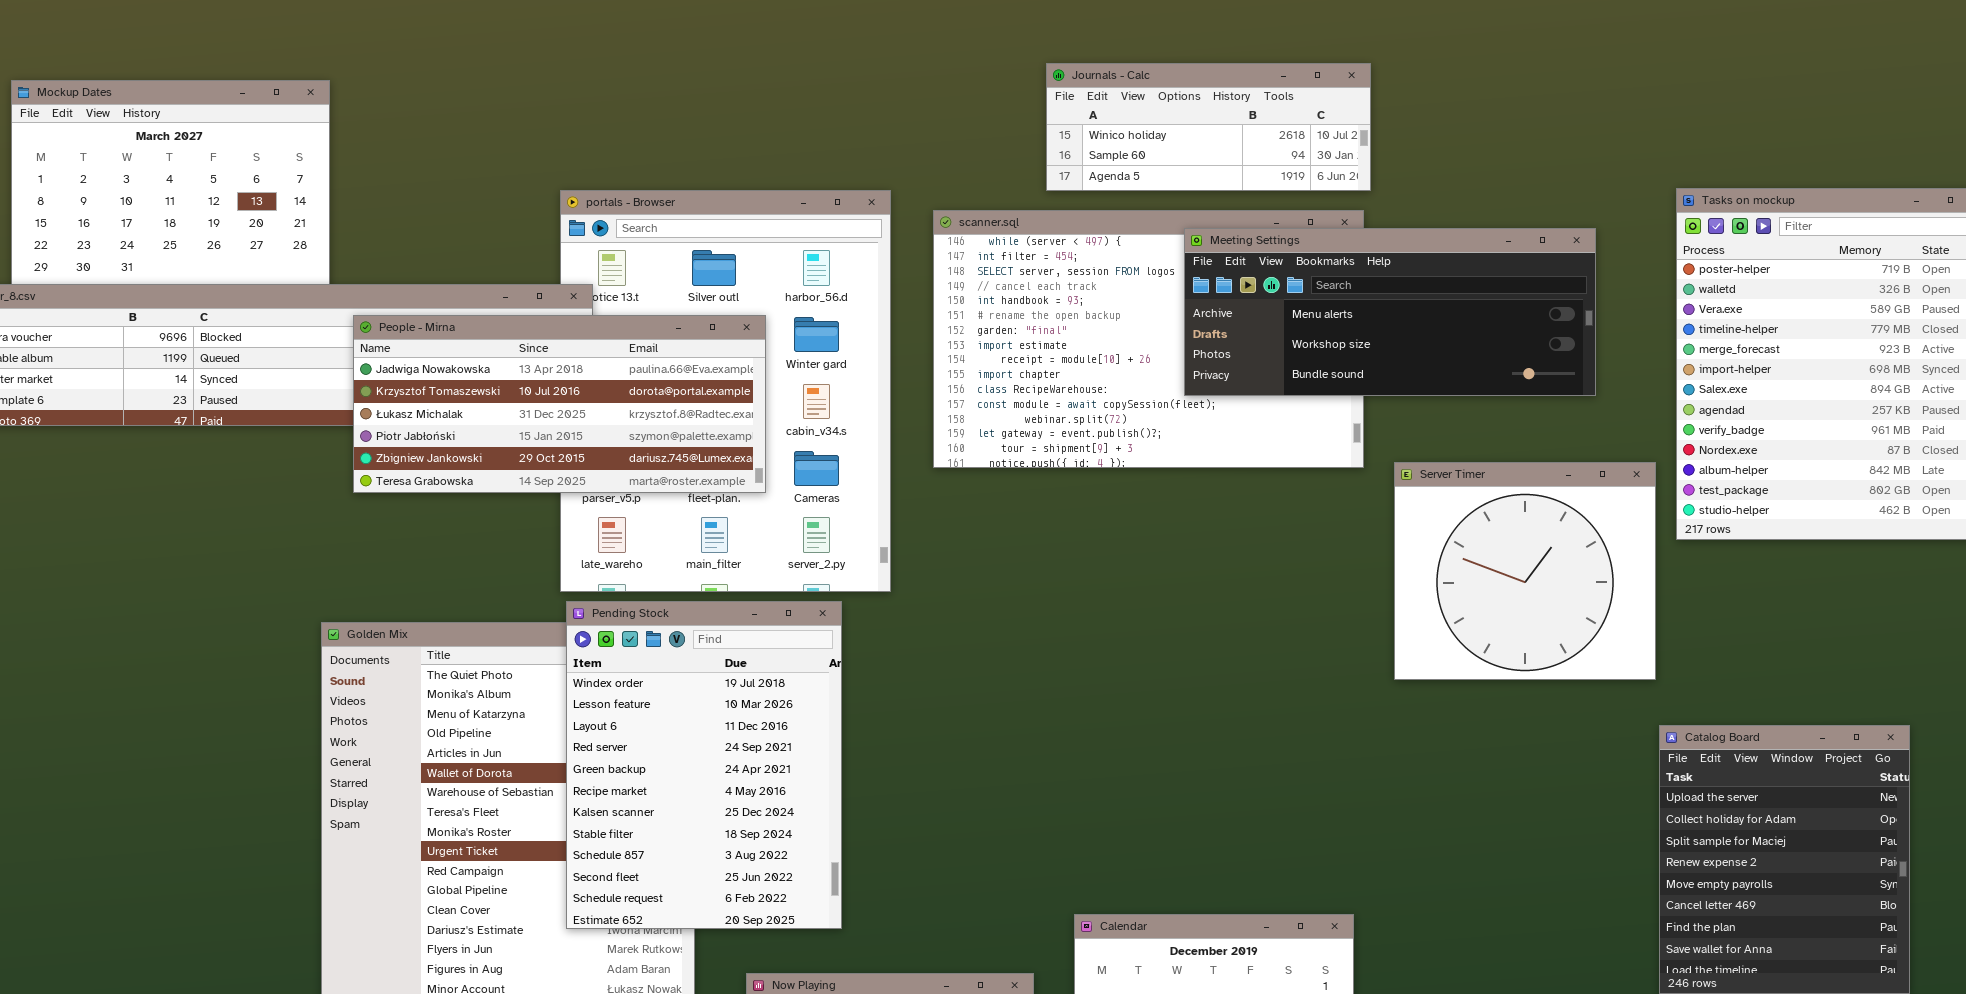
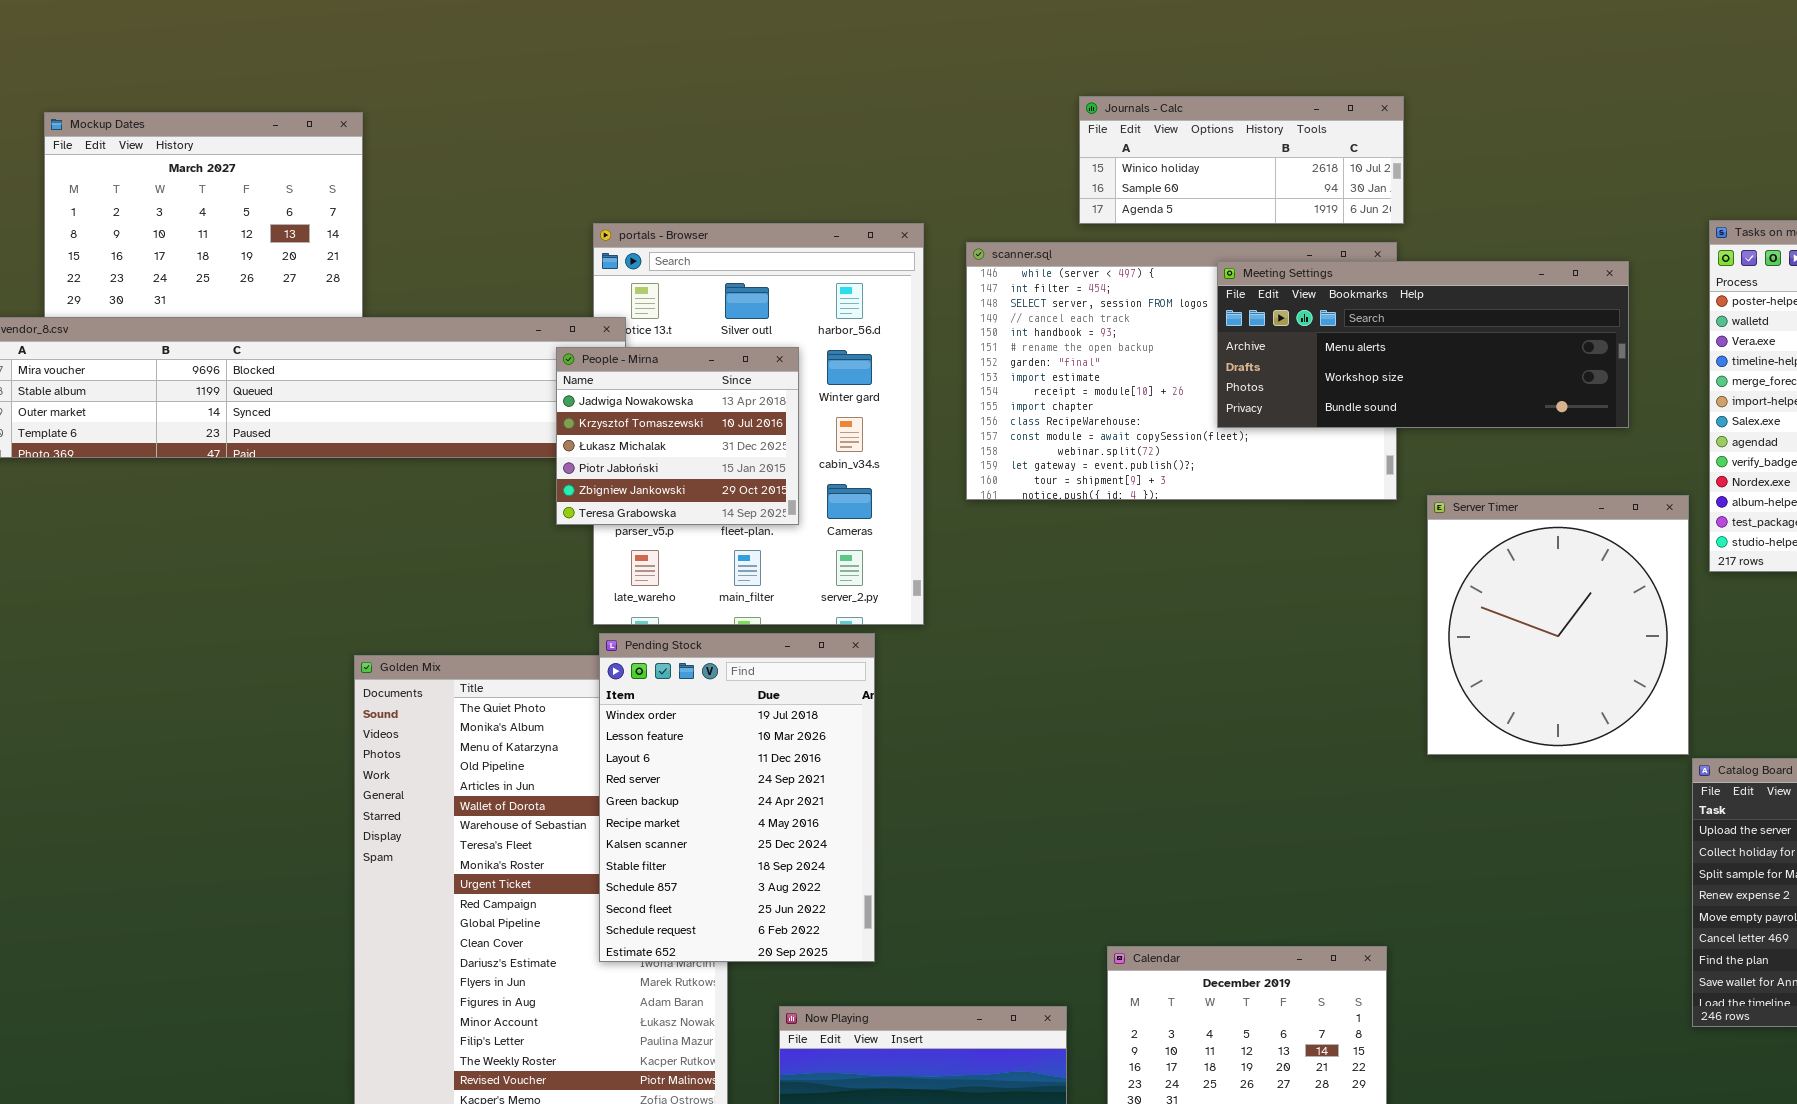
People - Mirna: [353,315,766,493] -> [556,347,799,525], resized
Server Timer: [1394,462,1656,680] -> [1427,495,1689,755], resized

